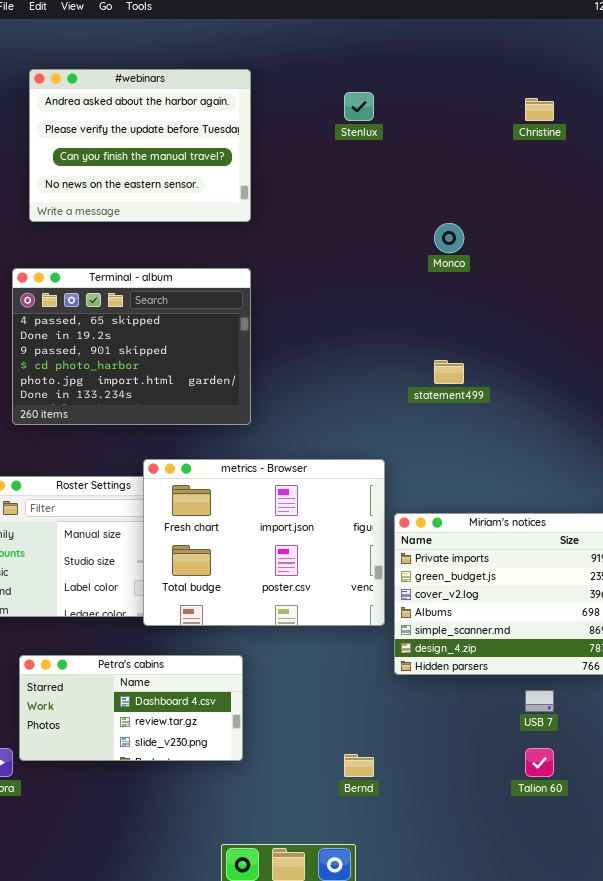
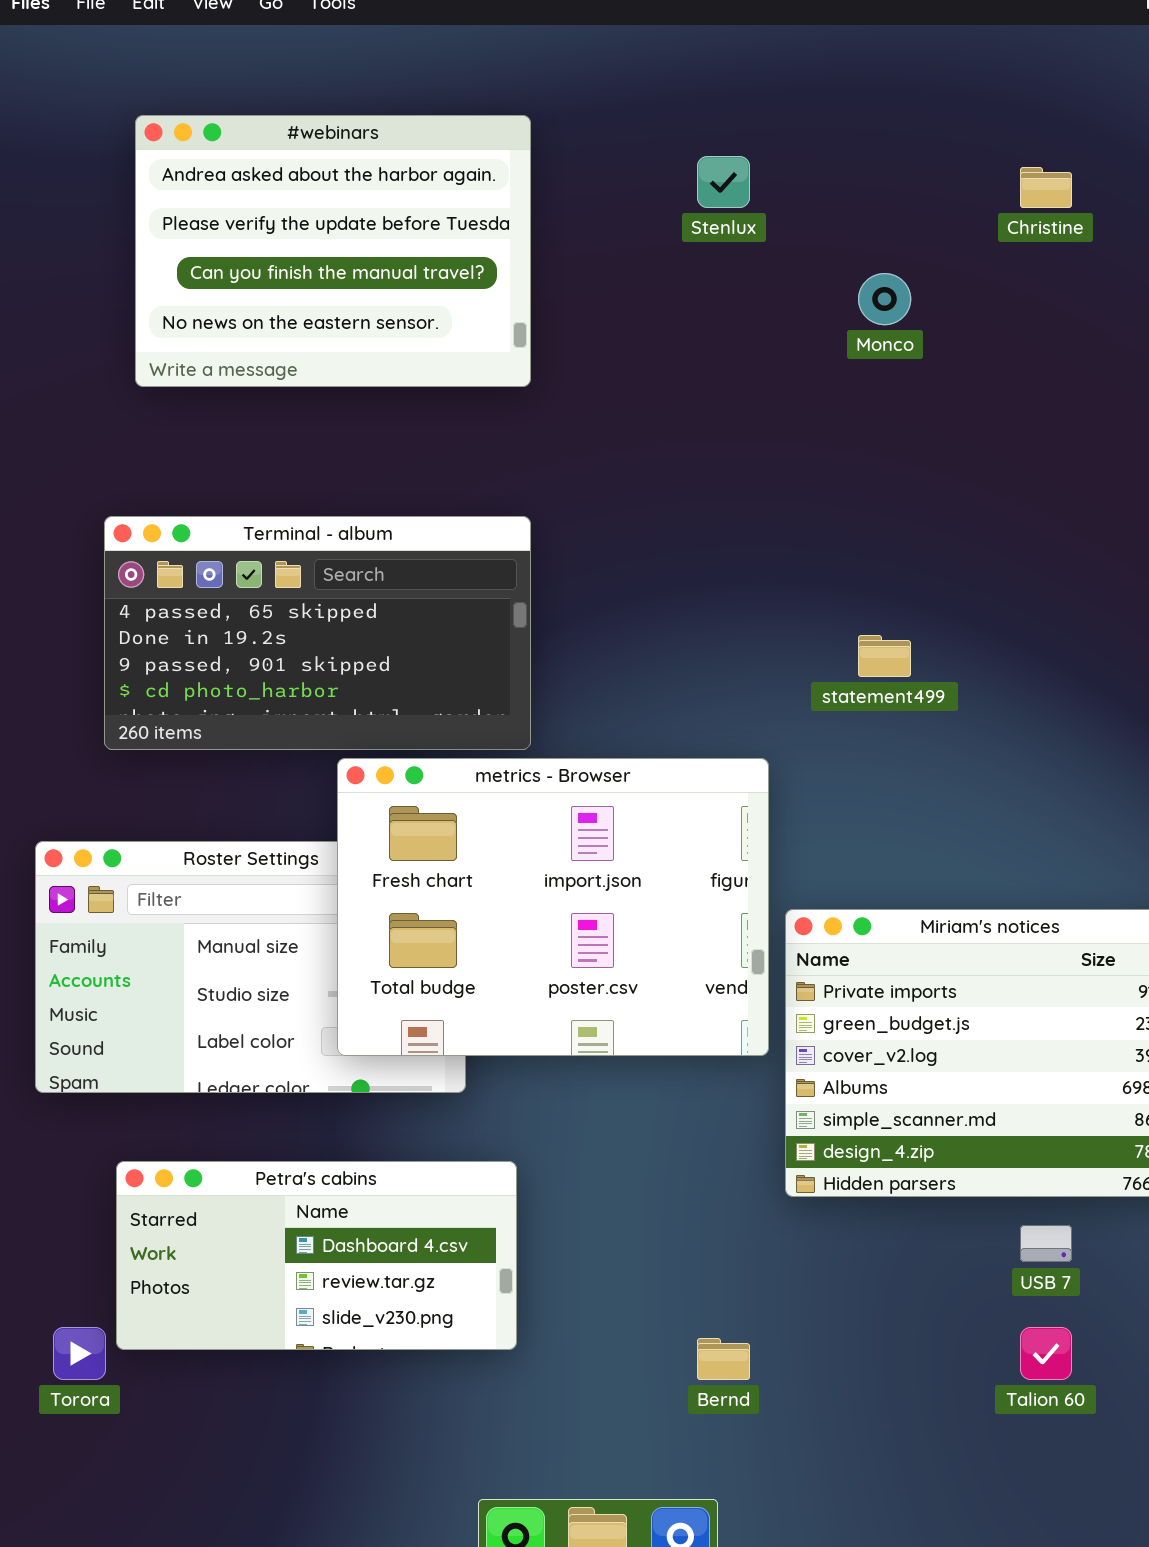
Monco: [434,223,464,253] -> [858,273,911,325], moved
Terminal - album: [12,268,251,425] -> [104,516,531,750], resized
metrics - Browser: [143,459,385,626] -> [337,758,769,1056], moved

